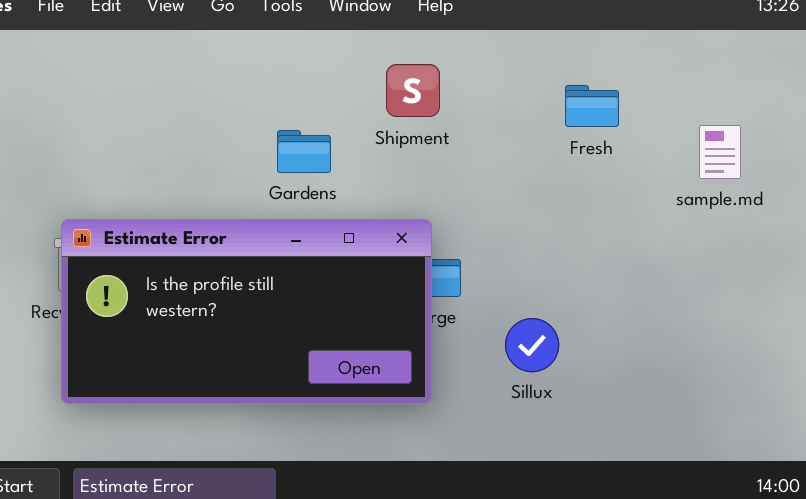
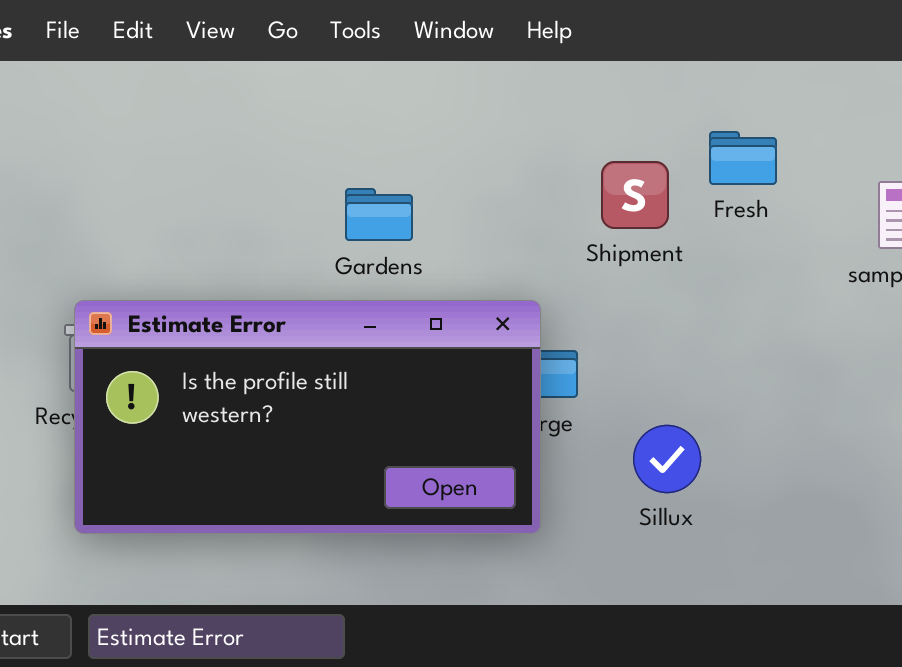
Shipment: [386,64,440,117] -> [601,161,669,229], moved

